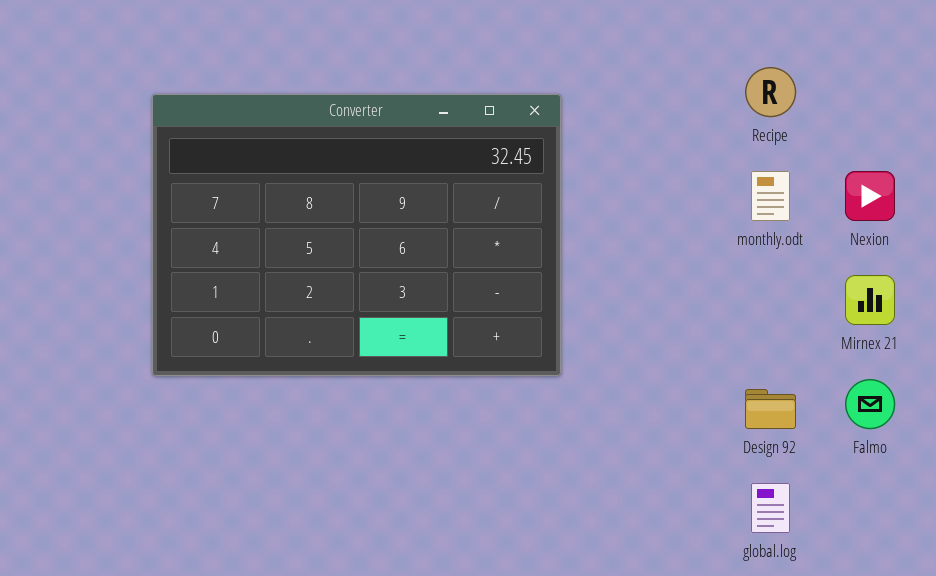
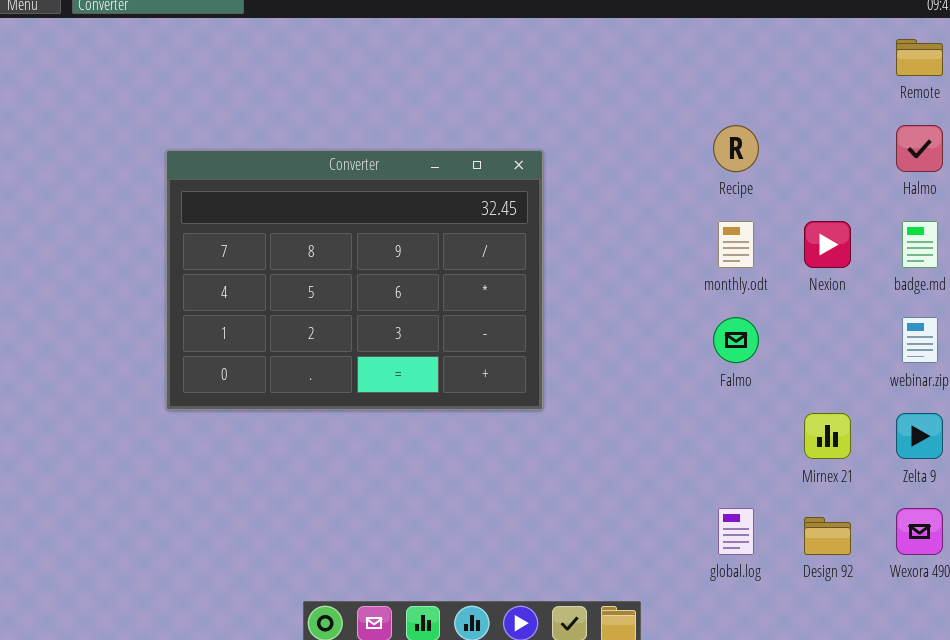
Mirnex 21: [845,275,895,325] -> [804,413,851,459], moved
Falmo: [845,379,895,429] -> [713,317,759,363], moved
Design 92: [745,389,796,429] -> [804,517,851,555], moved

